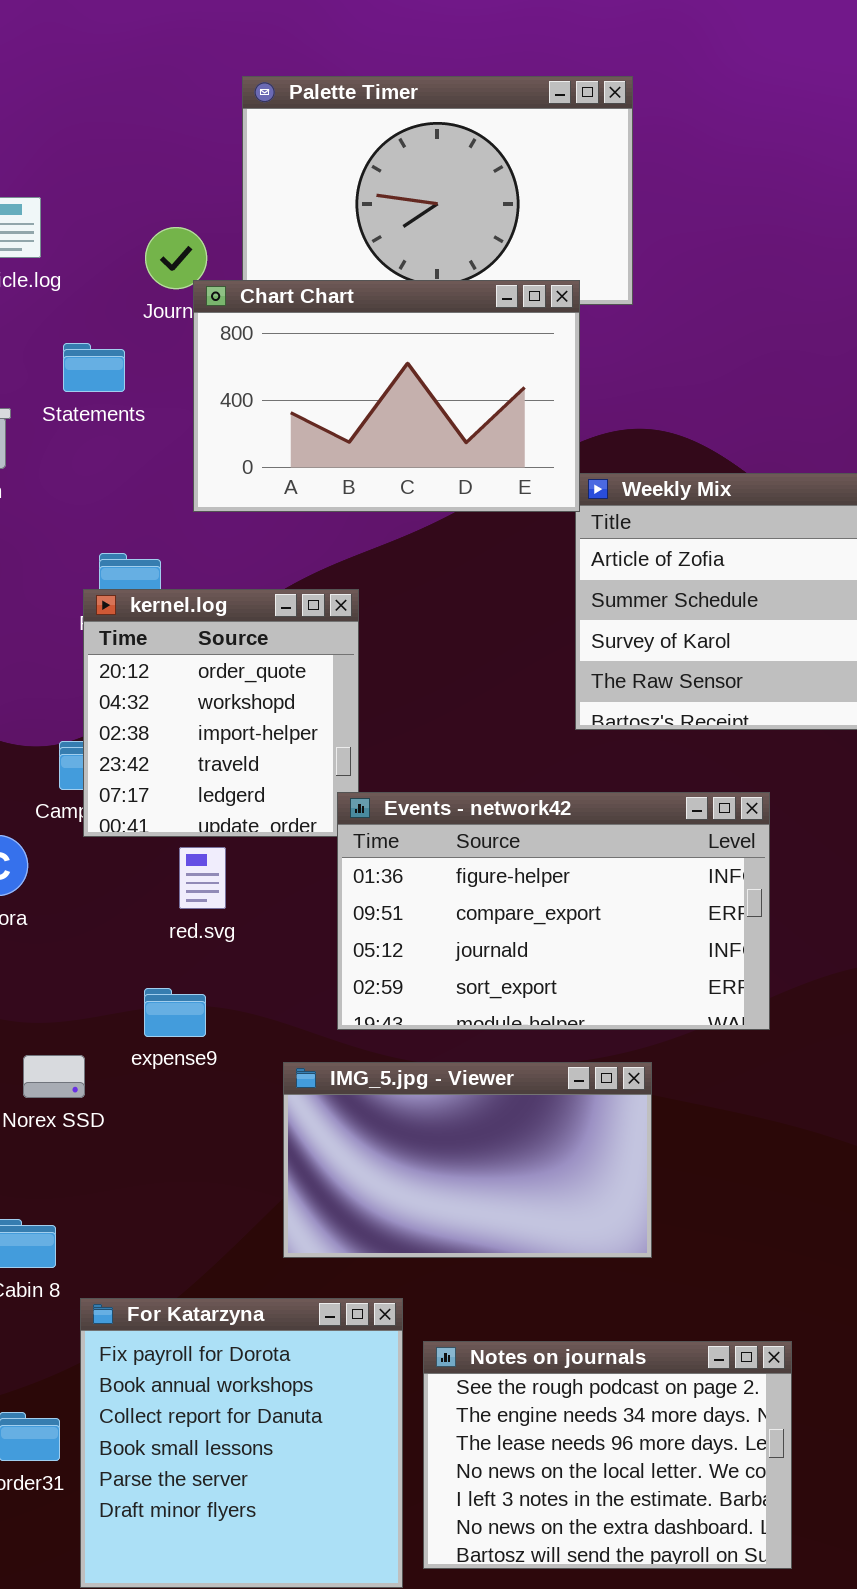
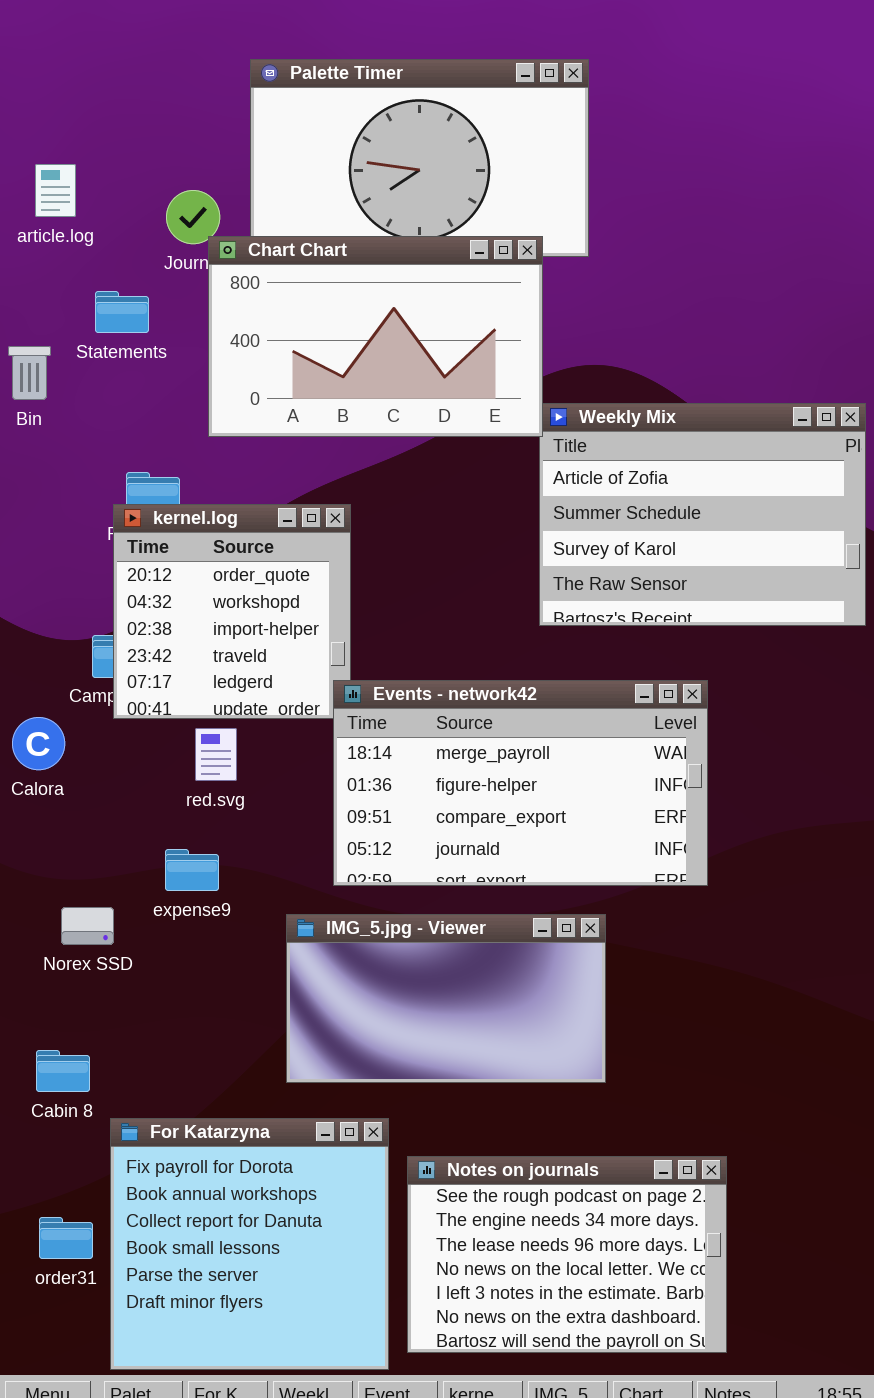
Events - network42: [337,792,770,1030] -> [333,680,708,886], scrolled up 1 row

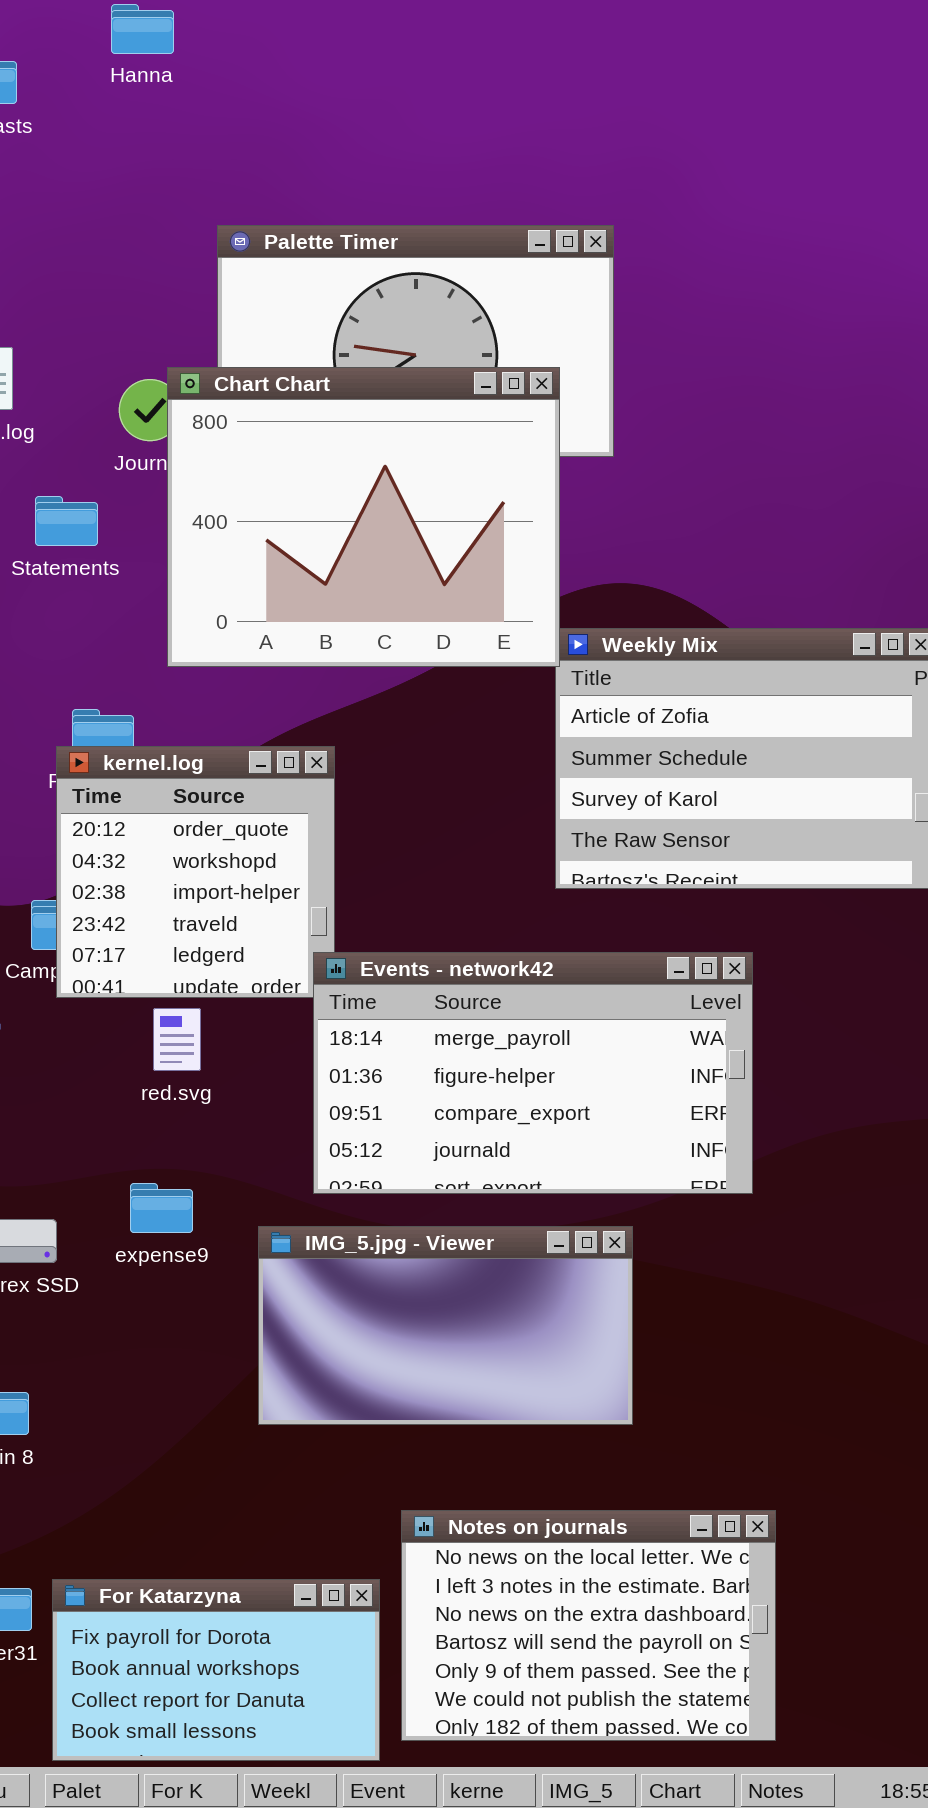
Chart Chart: [208,236,543,437] -> [167,367,560,667], resized
expense9: [165,849,219,891] -> [130,1183,193,1233], moved
For Katarzyna: [110,1118,389,1370] -> [52,1579,380,1761], resized
Notes on journals: [407,1156,727,1353] -> [401,1510,776,1741], scrolled down 3 rows

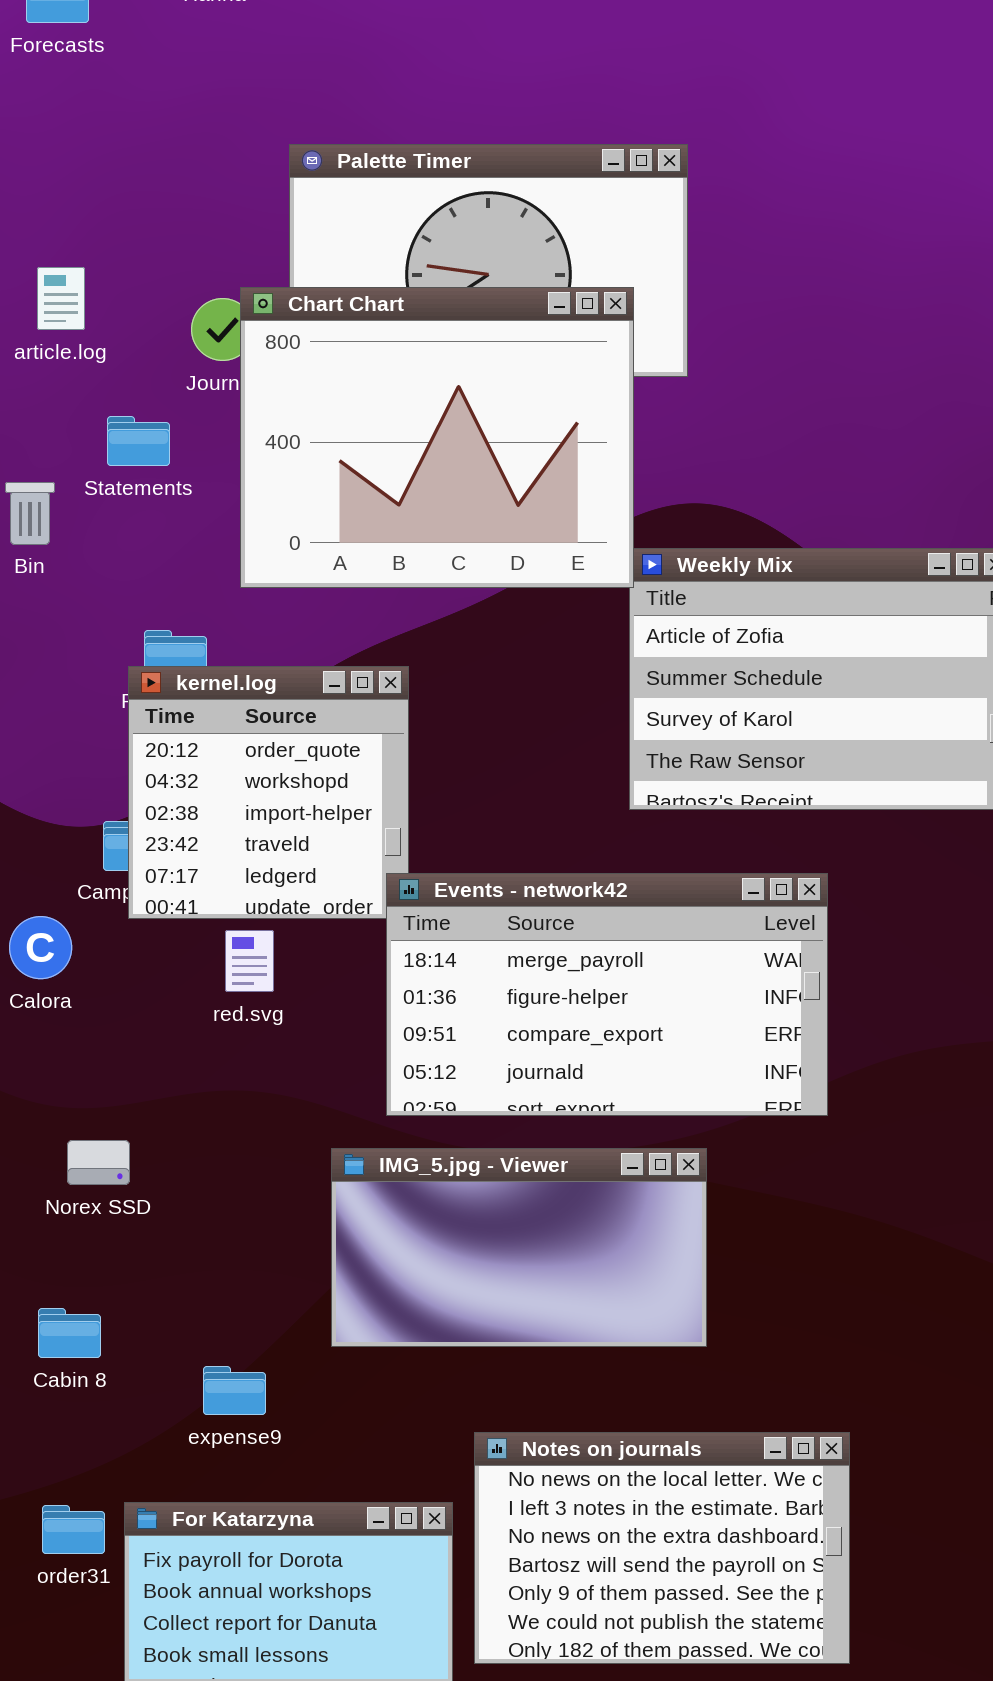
expense9: [130,1183,193,1233] -> [203,1366,266,1415], moved

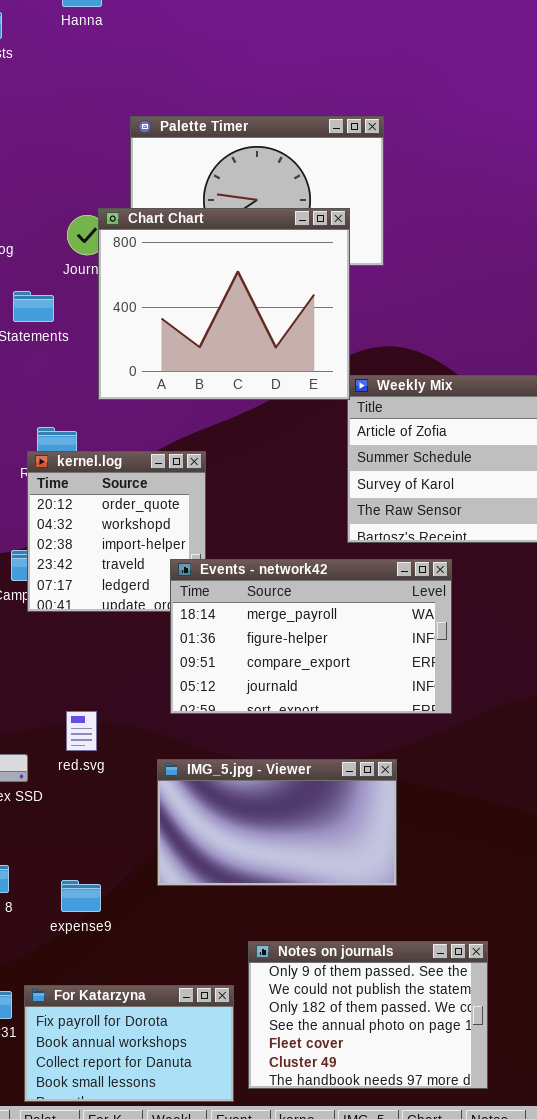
Events - network42: [386,873,828,1116] -> [170,559,452,714], moved
red.svg: [225,930,274,992] -> [66,711,97,751], moved
expense9: [203,1366,266,1415] -> [61,880,101,912], moved
Notes on journals: [474,1432,850,1664] -> [248,941,488,1089], scrolled down 4 rows

